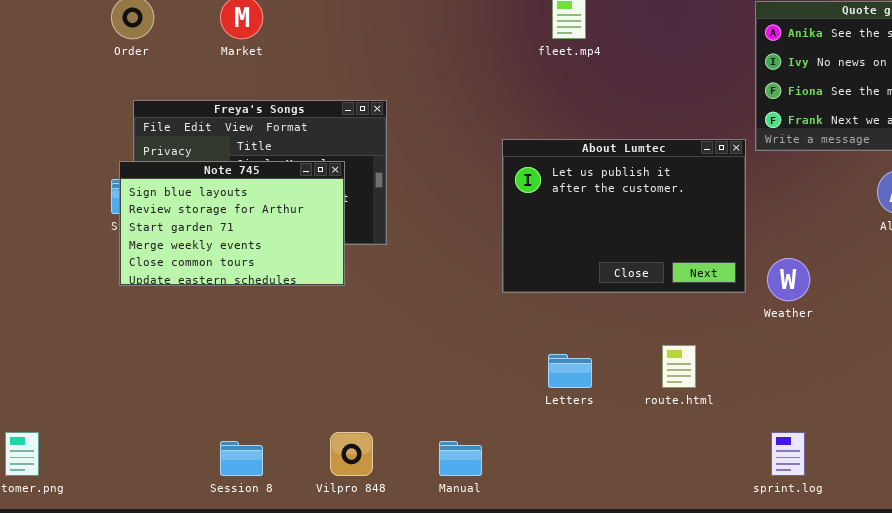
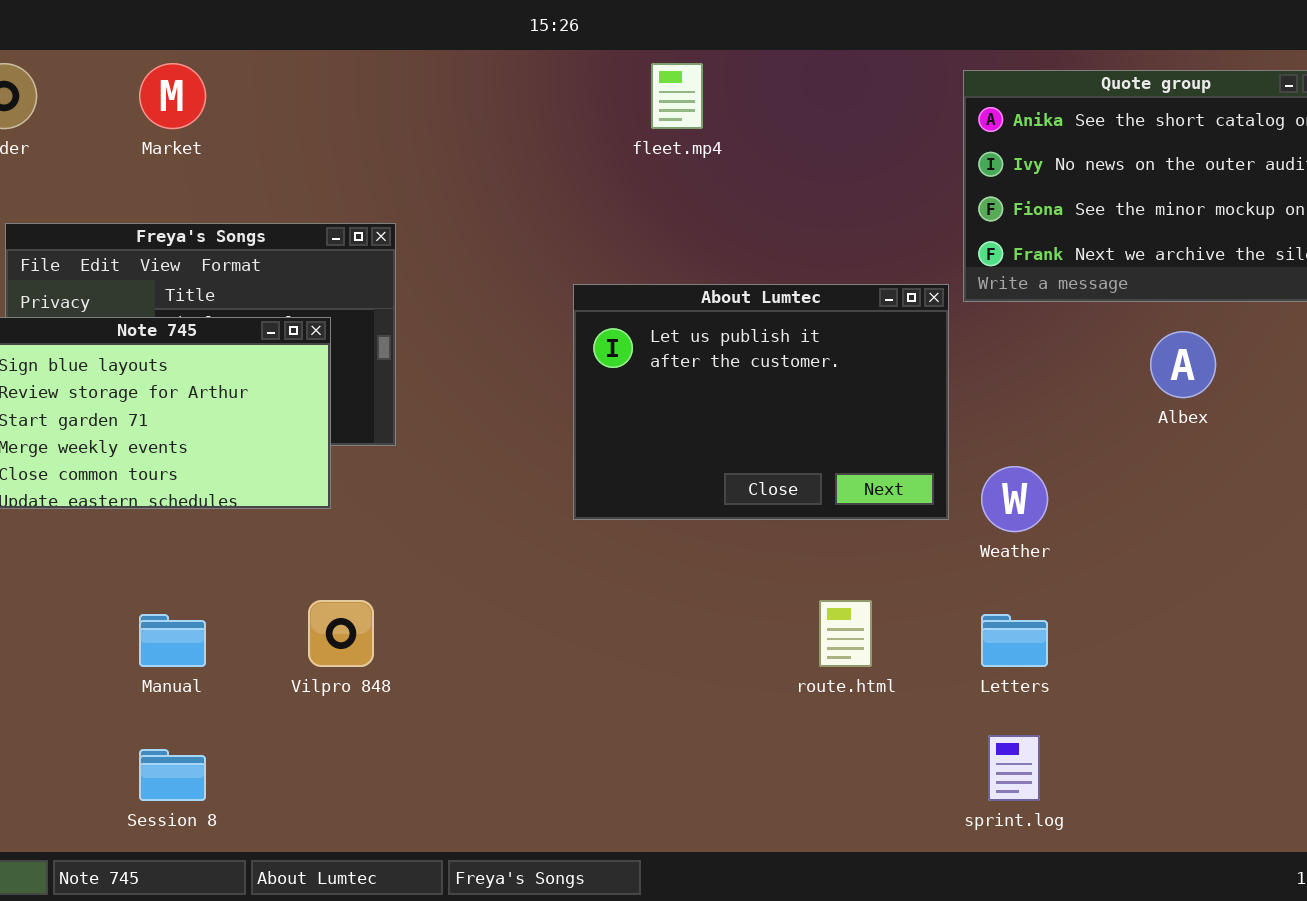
Letters: [548,354,592,388] -> [981,614,1048,667], moved
Vilpro 848: [330,432,373,476] -> [308,600,374,667], moved
Manual: [439,441,482,476] -> [139,614,206,667], moved

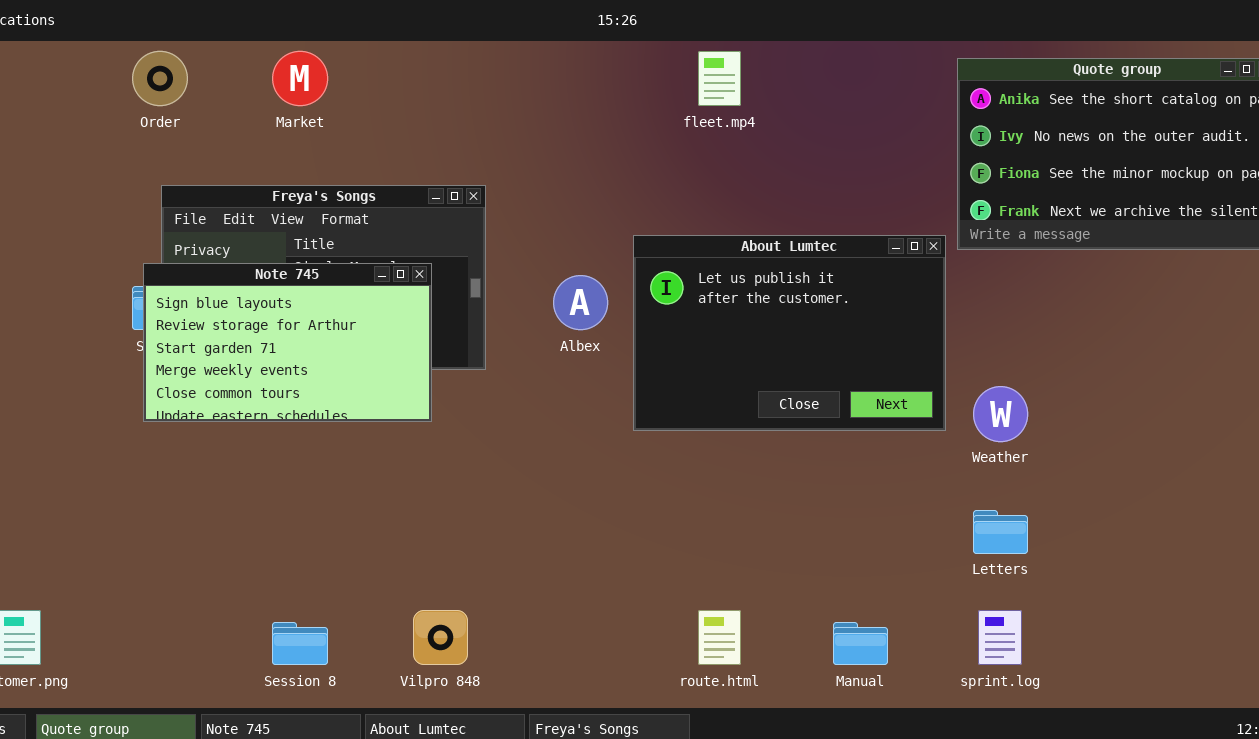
Albex: [1150,331,1216,398] -> [553,275,608,330], moved
Vilpro 848: [308,600,374,667] -> [413,610,468,665], moved
route.html: [819,600,872,667] -> [698,610,741,665], moved
Manual: [139,614,206,667] -> [833,622,888,665], moved

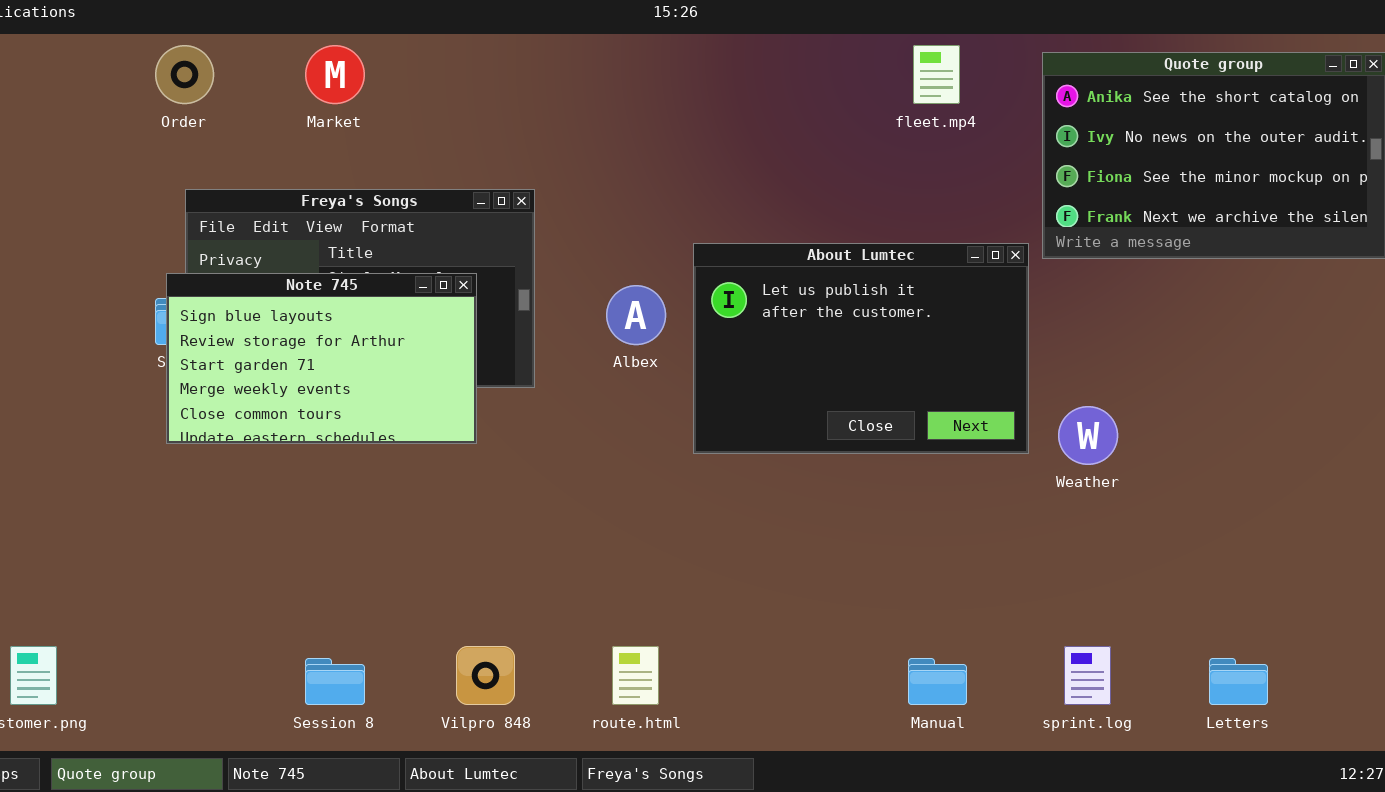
fleet.mp4: [698,51,741,106] -> [913,45,960,104], moved
Letters: [973,510,1028,554] -> [1209,658,1268,705], moved
route.html: [698,610,741,665] -> [612,646,659,705], moved

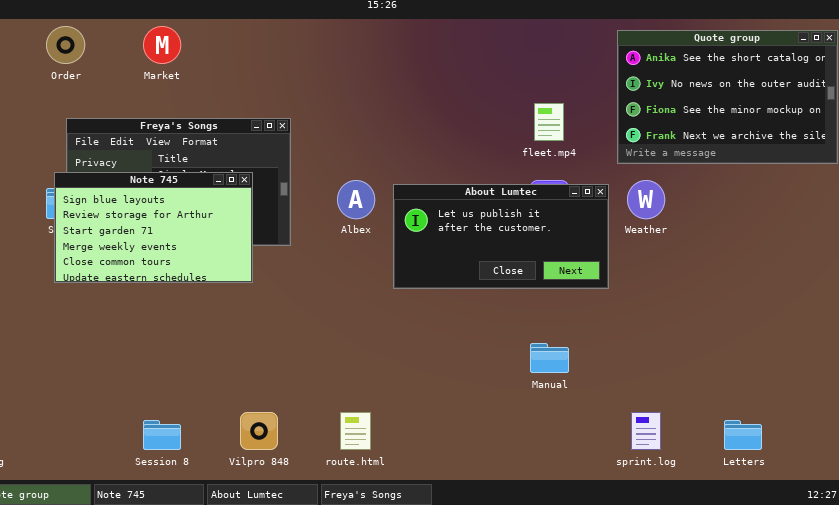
fleet.mp4: [913,45,960,104] -> [534,103,564,141], moved
About Lumtec: [693,243,1029,454] -> [393,184,609,289], resized
Weather: [1058,406,1118,465] -> [627,180,665,219], moved
Manual: [908,658,967,705] -> [530,343,569,373], moved

